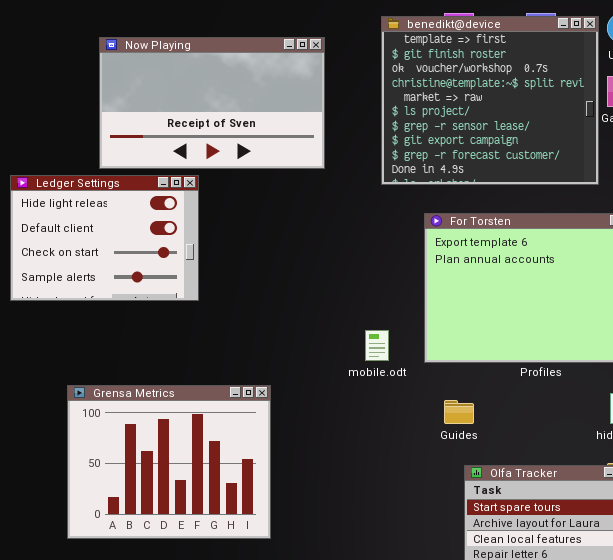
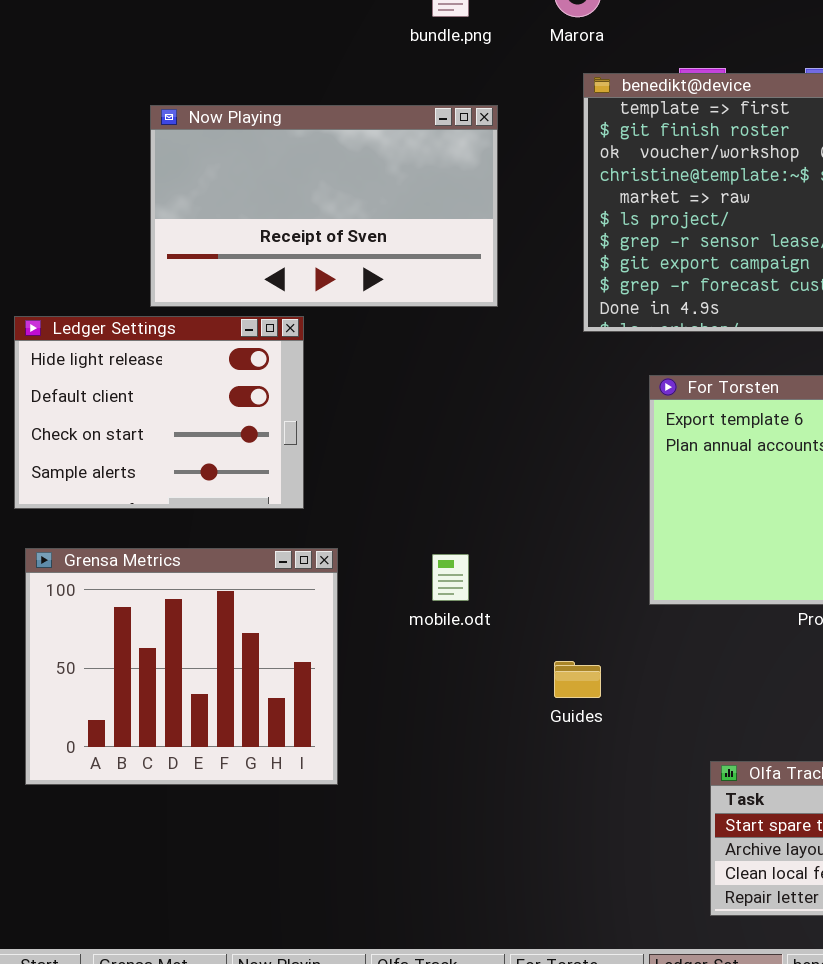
mobile.odt: [365,330,389,361] -> [432,554,469,601], moved
Grensa Metrics: [67,385,271,539] -> [25,548,338,785], moved
Guides: [444,400,474,424] -> [554,661,601,698], moved

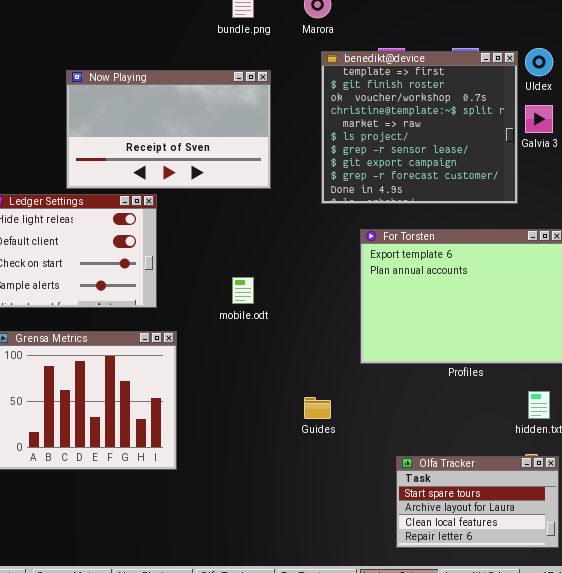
mobile.odt: [432,554,469,601] -> [232,277,254,304], moved

